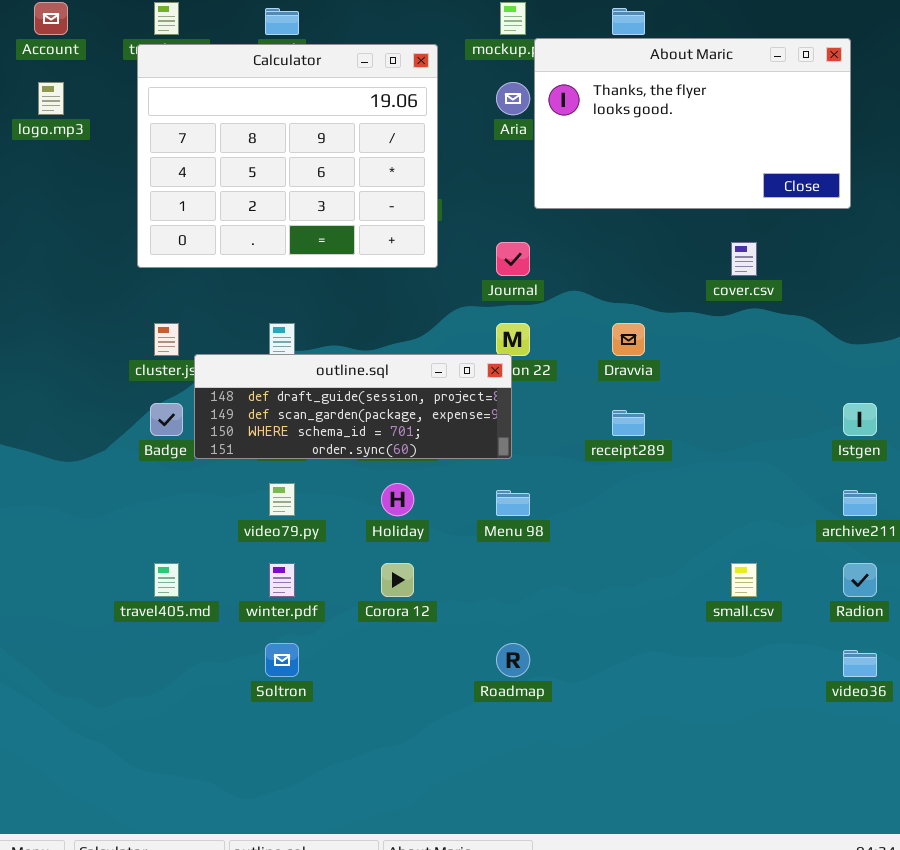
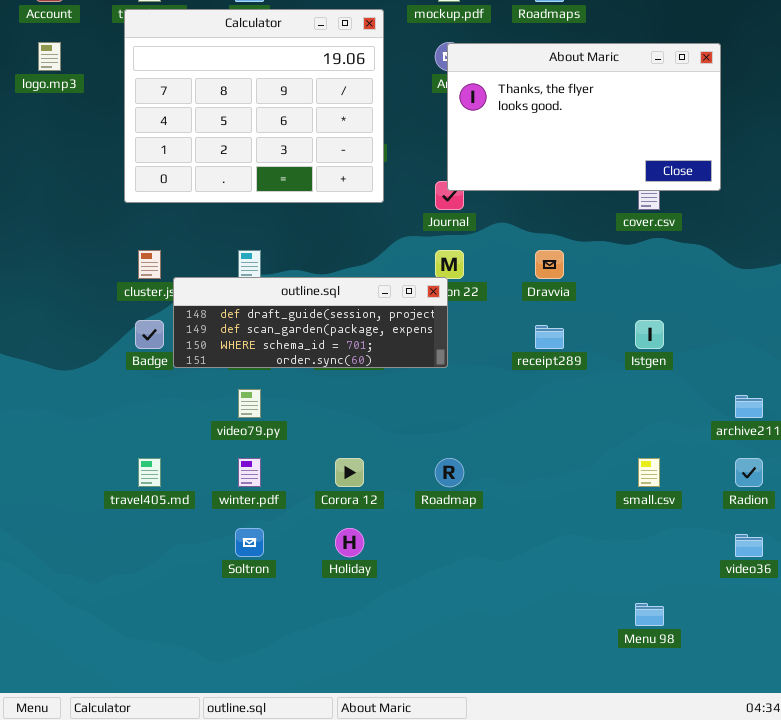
About Maric: [534,38,851,209] -> [447,43,721,191], moved
Istgen: [843,403,877,436] -> [635,320,664,349], moved
Holiday: [381,483,414,516] -> [335,528,364,557], moved
Menu 98: [496,490,530,516] -> [635,603,664,626], moved
Roadmap: [496,643,530,677] -> [435,458,464,487], moved

